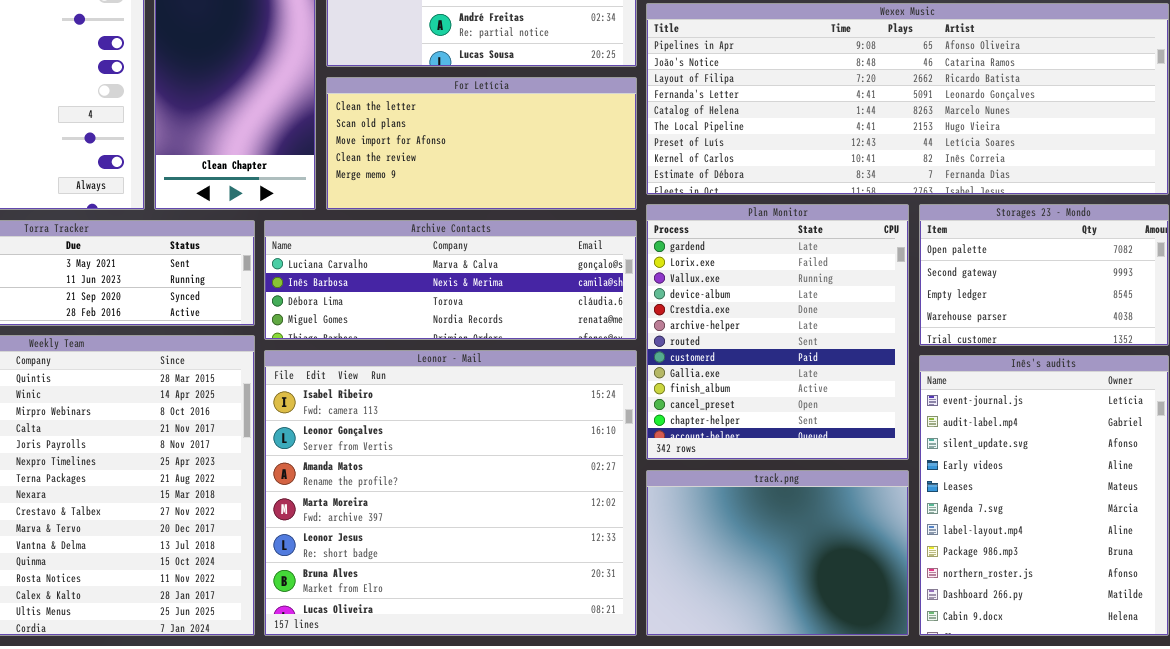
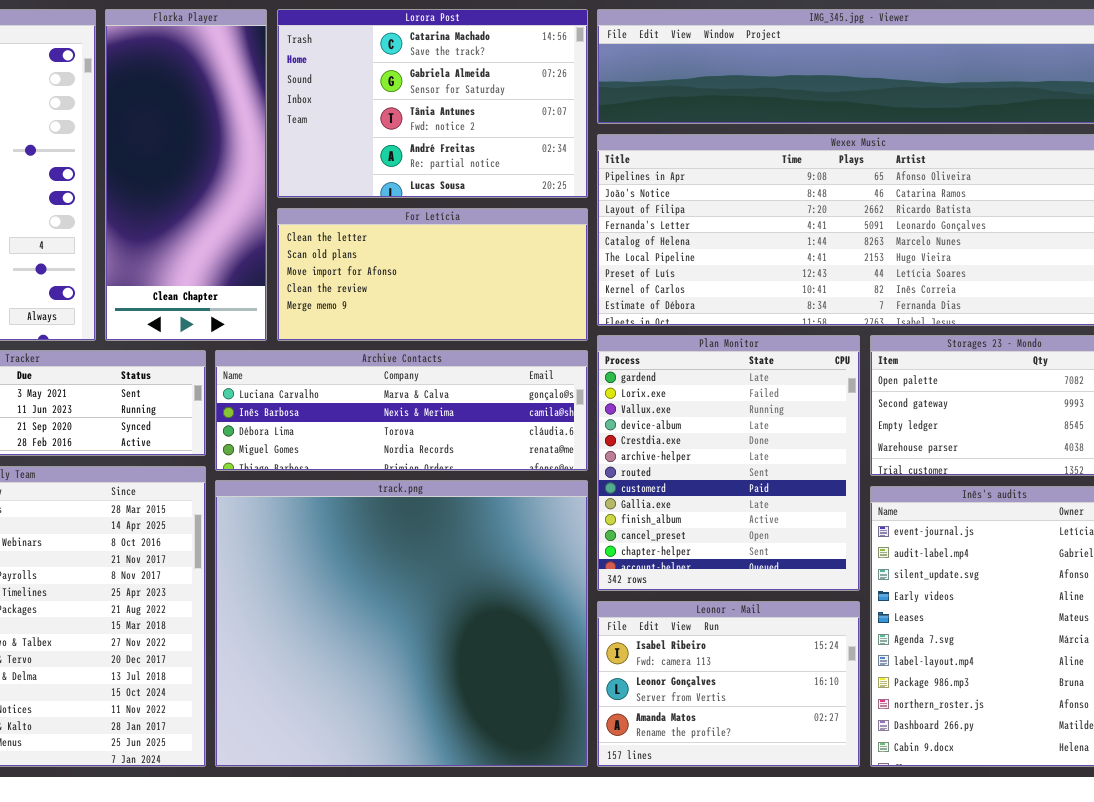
Leonor - Mail: [264,350,637,636] -> [597,601,860,767], moved, resized
track.png: [646,470,909,636] -> [215,480,588,767], moved, resized

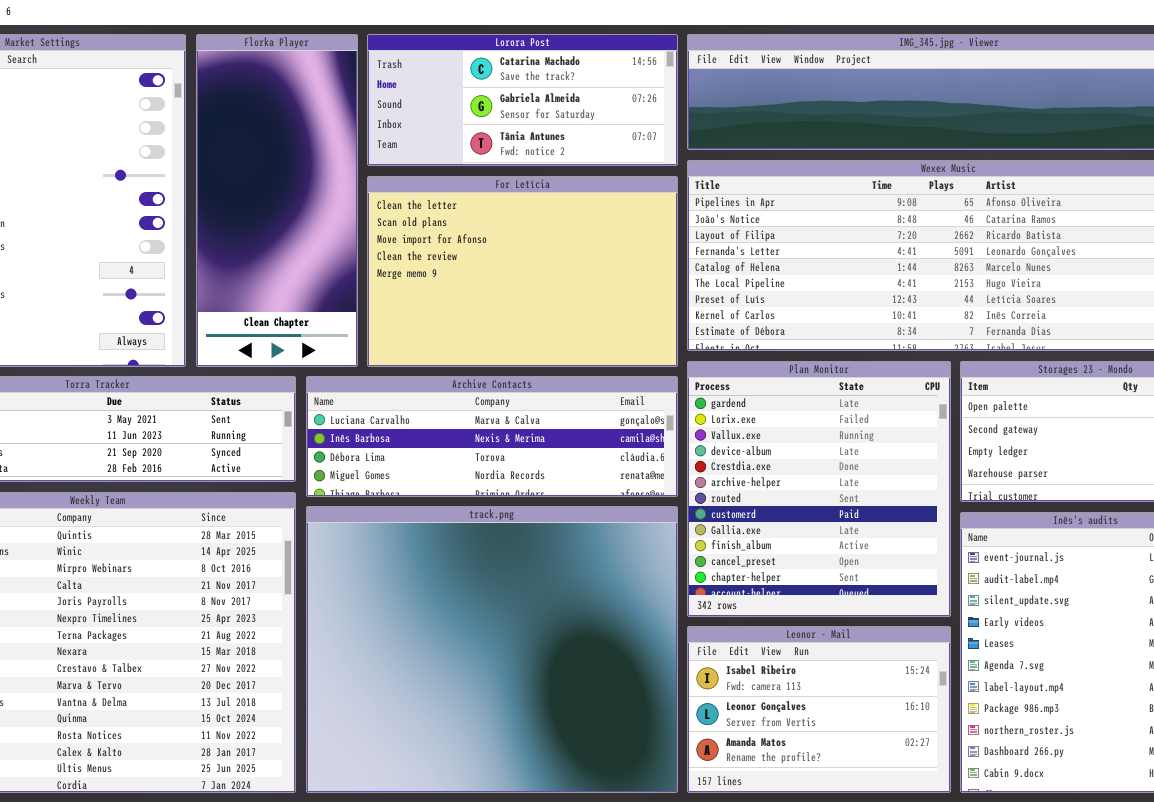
Lorora Post: [277,9,588,198] -> [367,34,678,166], resized
For Letícia: [277,208,588,341] -> [367,176,678,367], resized

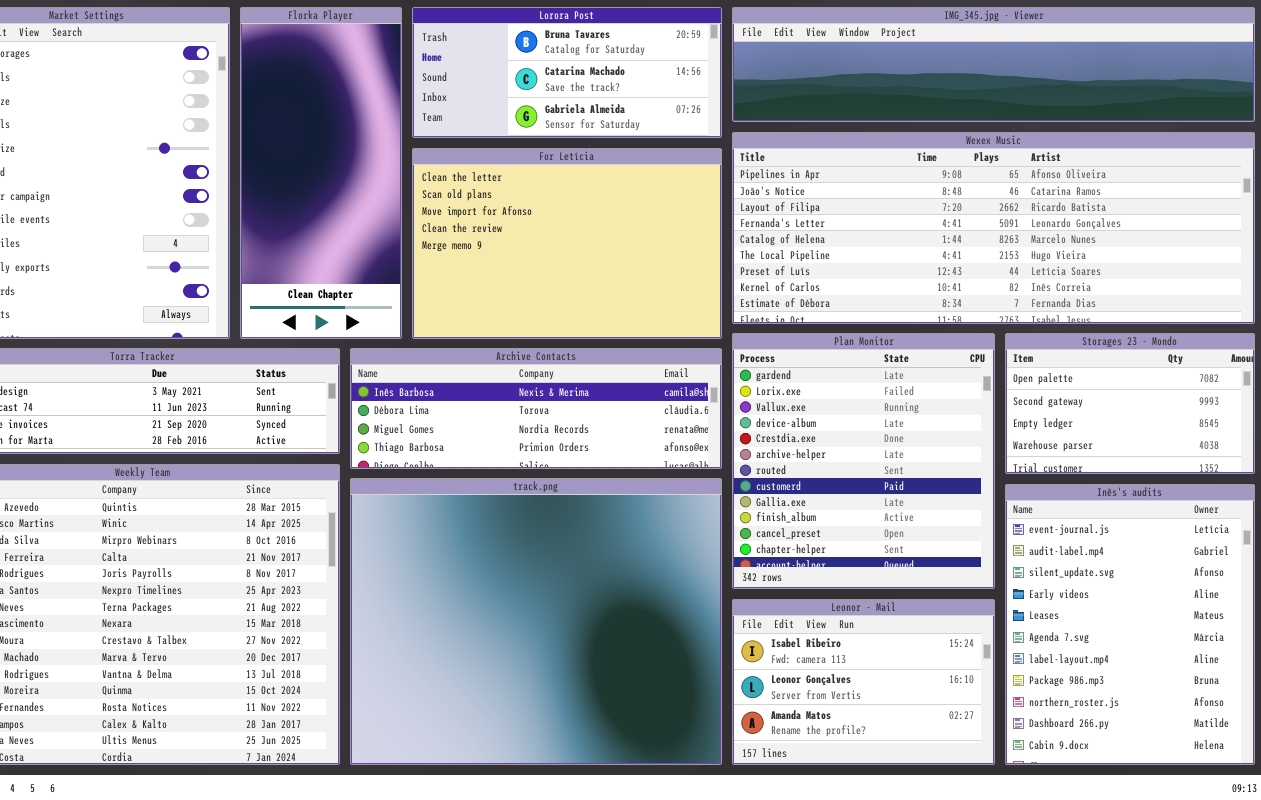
Lorora Post: [367,34,678,166] -> [412,7,722,138], scrolled up 1 row
Archive Contacts: [306,376,678,497] -> [350,348,722,469], scrolled down 1 row

